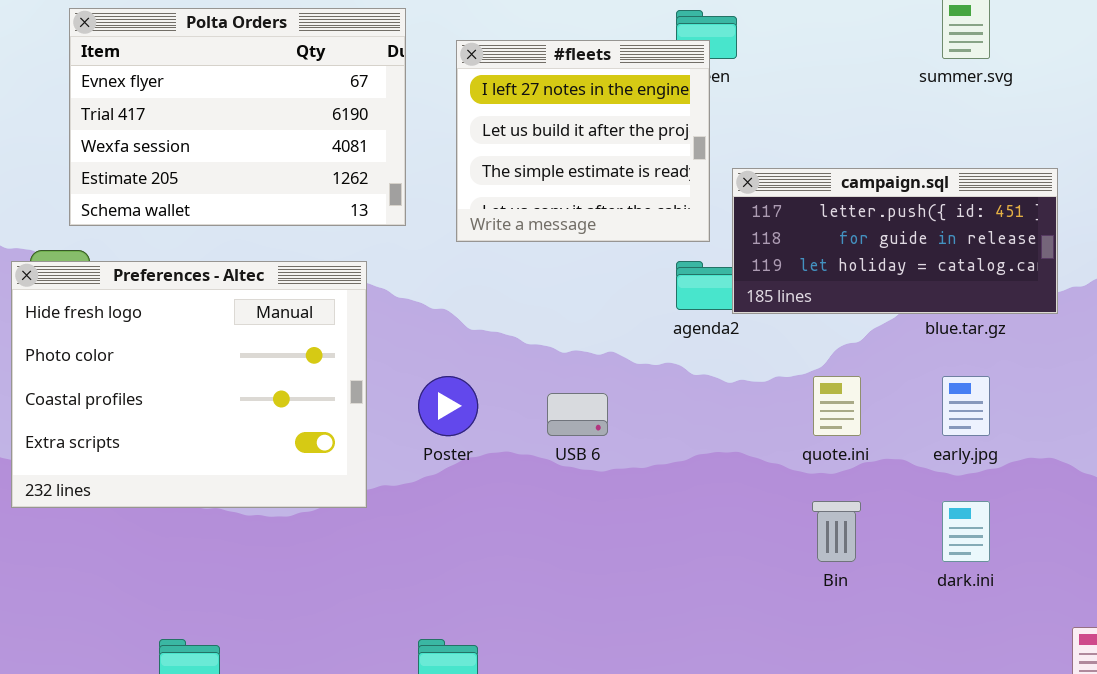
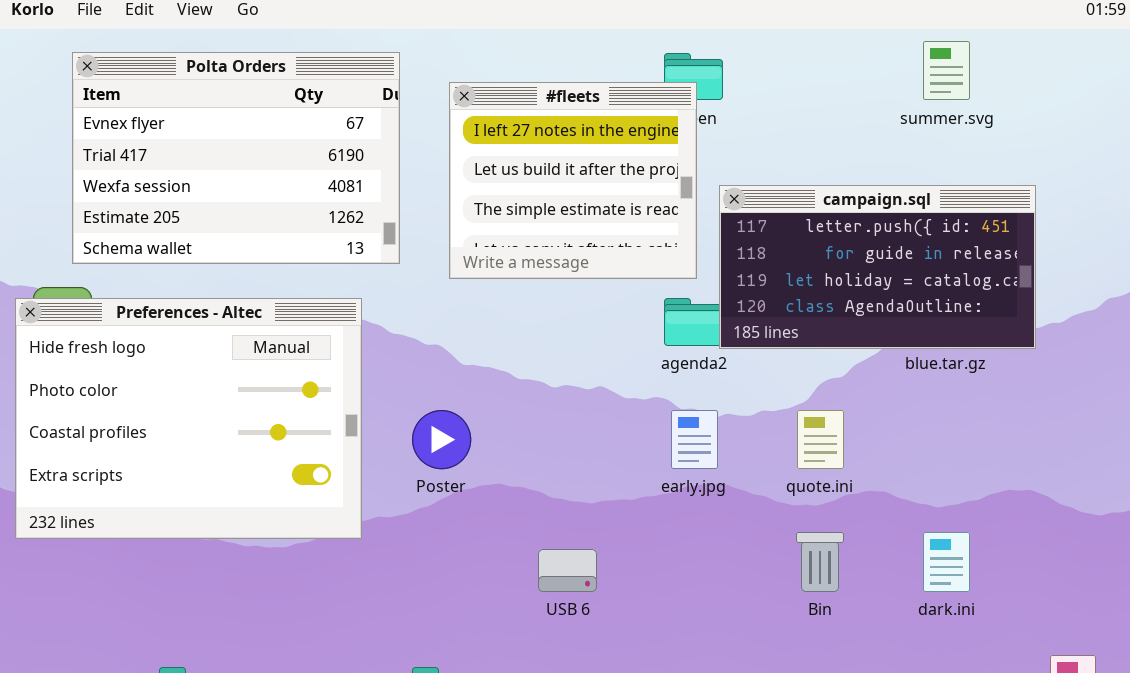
campaign.sql: [732,168,1058,314] -> [719,185,1036,349], resized
early.jpg: [942,376,990,436] -> [671,410,718,469], moved
USB 6: [547,393,608,436] -> [538,549,597,592], moved

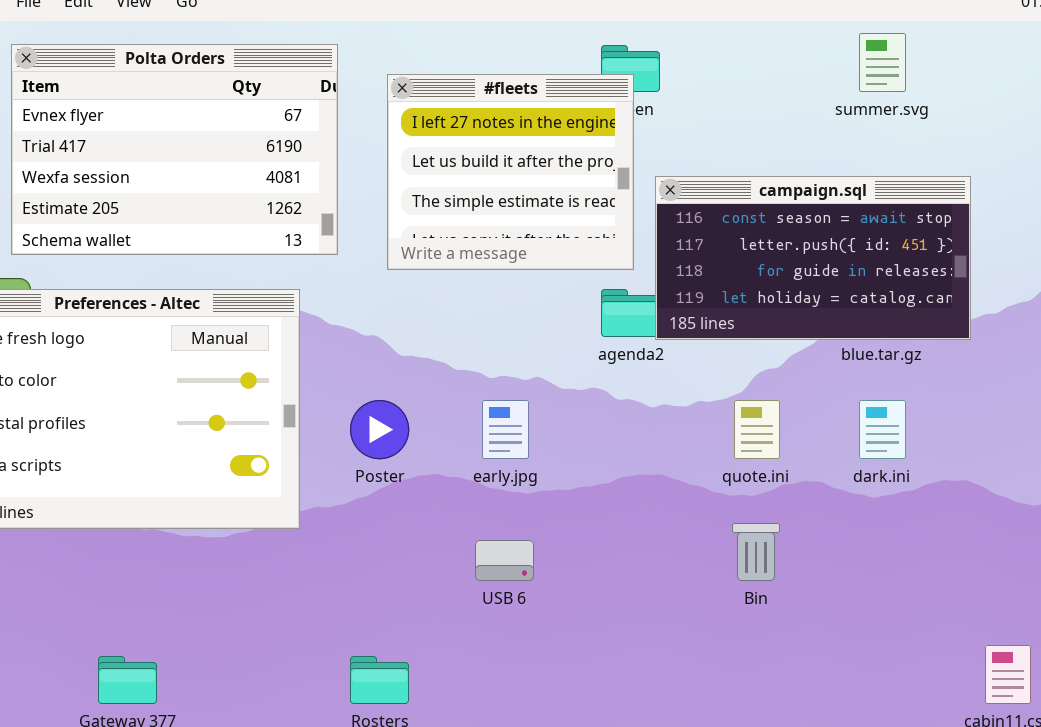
campaign.sql: [719,185,1036,349] -> [655,176,971,340], scrolled up 1 row
early.jpg: [671,410,718,469] -> [482,400,529,459], moved
dark.ini: [923,532,970,592] -> [859,400,906,459], moved

